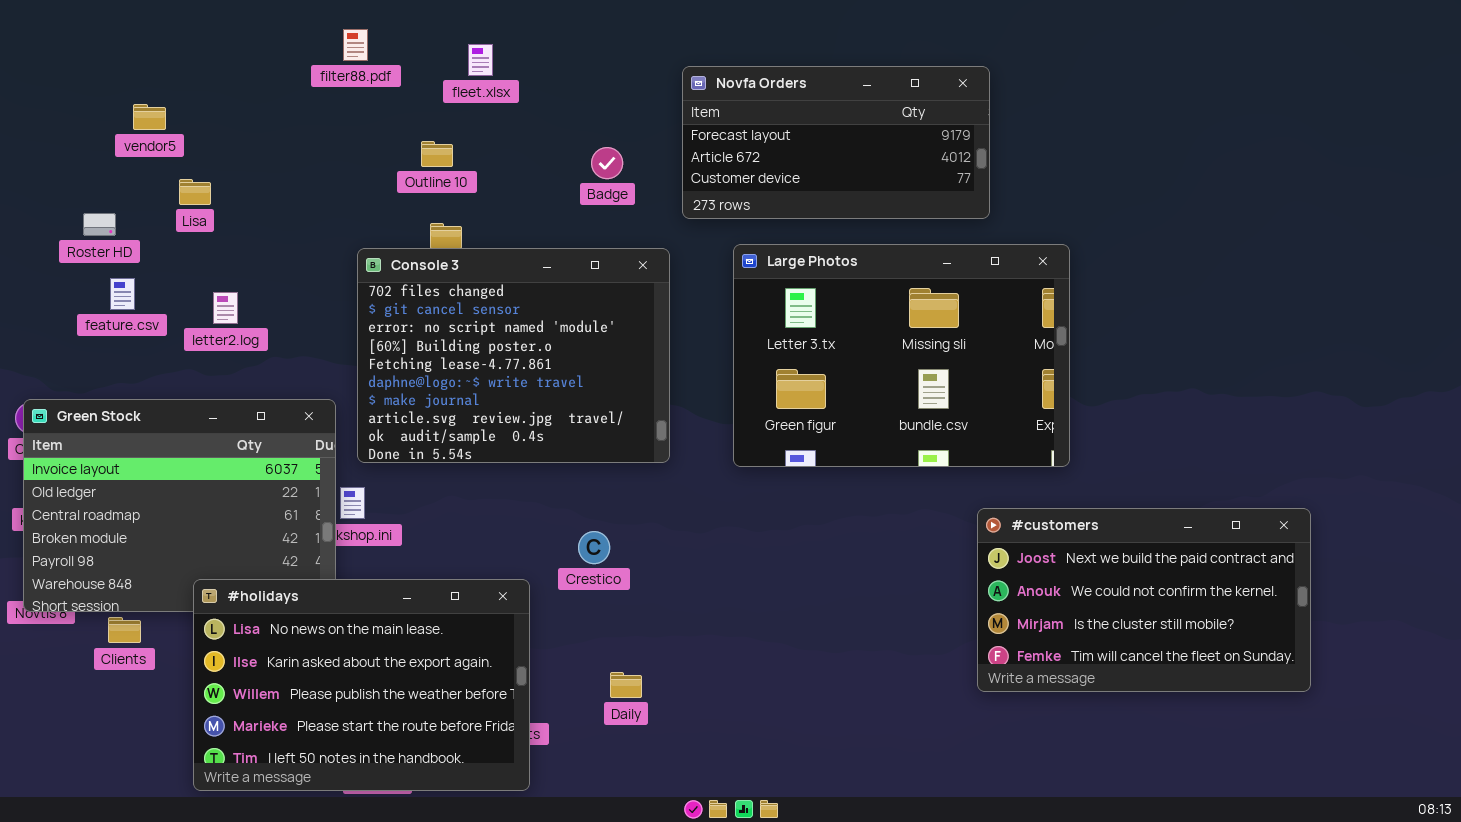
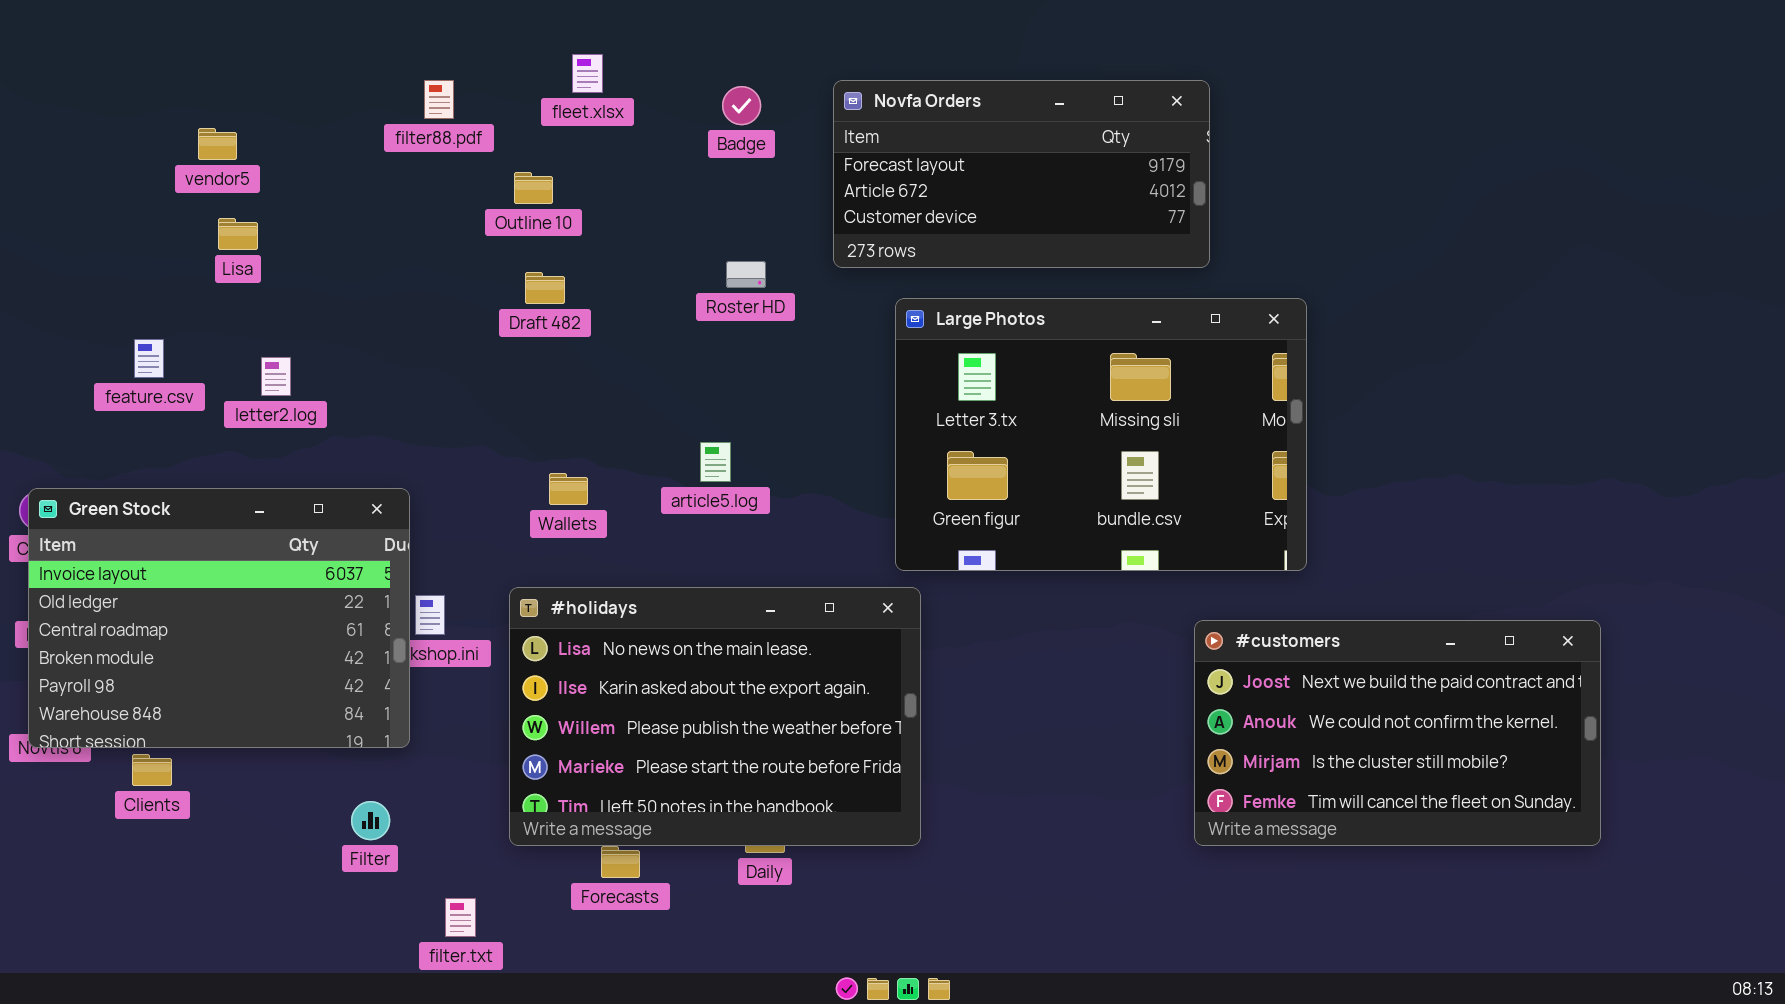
filter88.pdf: [343,29,368,61] -> [424,80,454,119], moved
vendor5: [133,104,166,130] -> [198,128,237,160], moved
Badge: [591,147,623,179] -> [722,86,761,125], moved
Roster HD: [83,213,116,236] -> [726,261,766,288], moved
Console 3: [357,248,670,463] -> none, closed
#holidays: [193,579,530,791] -> [509,587,921,846], moved

